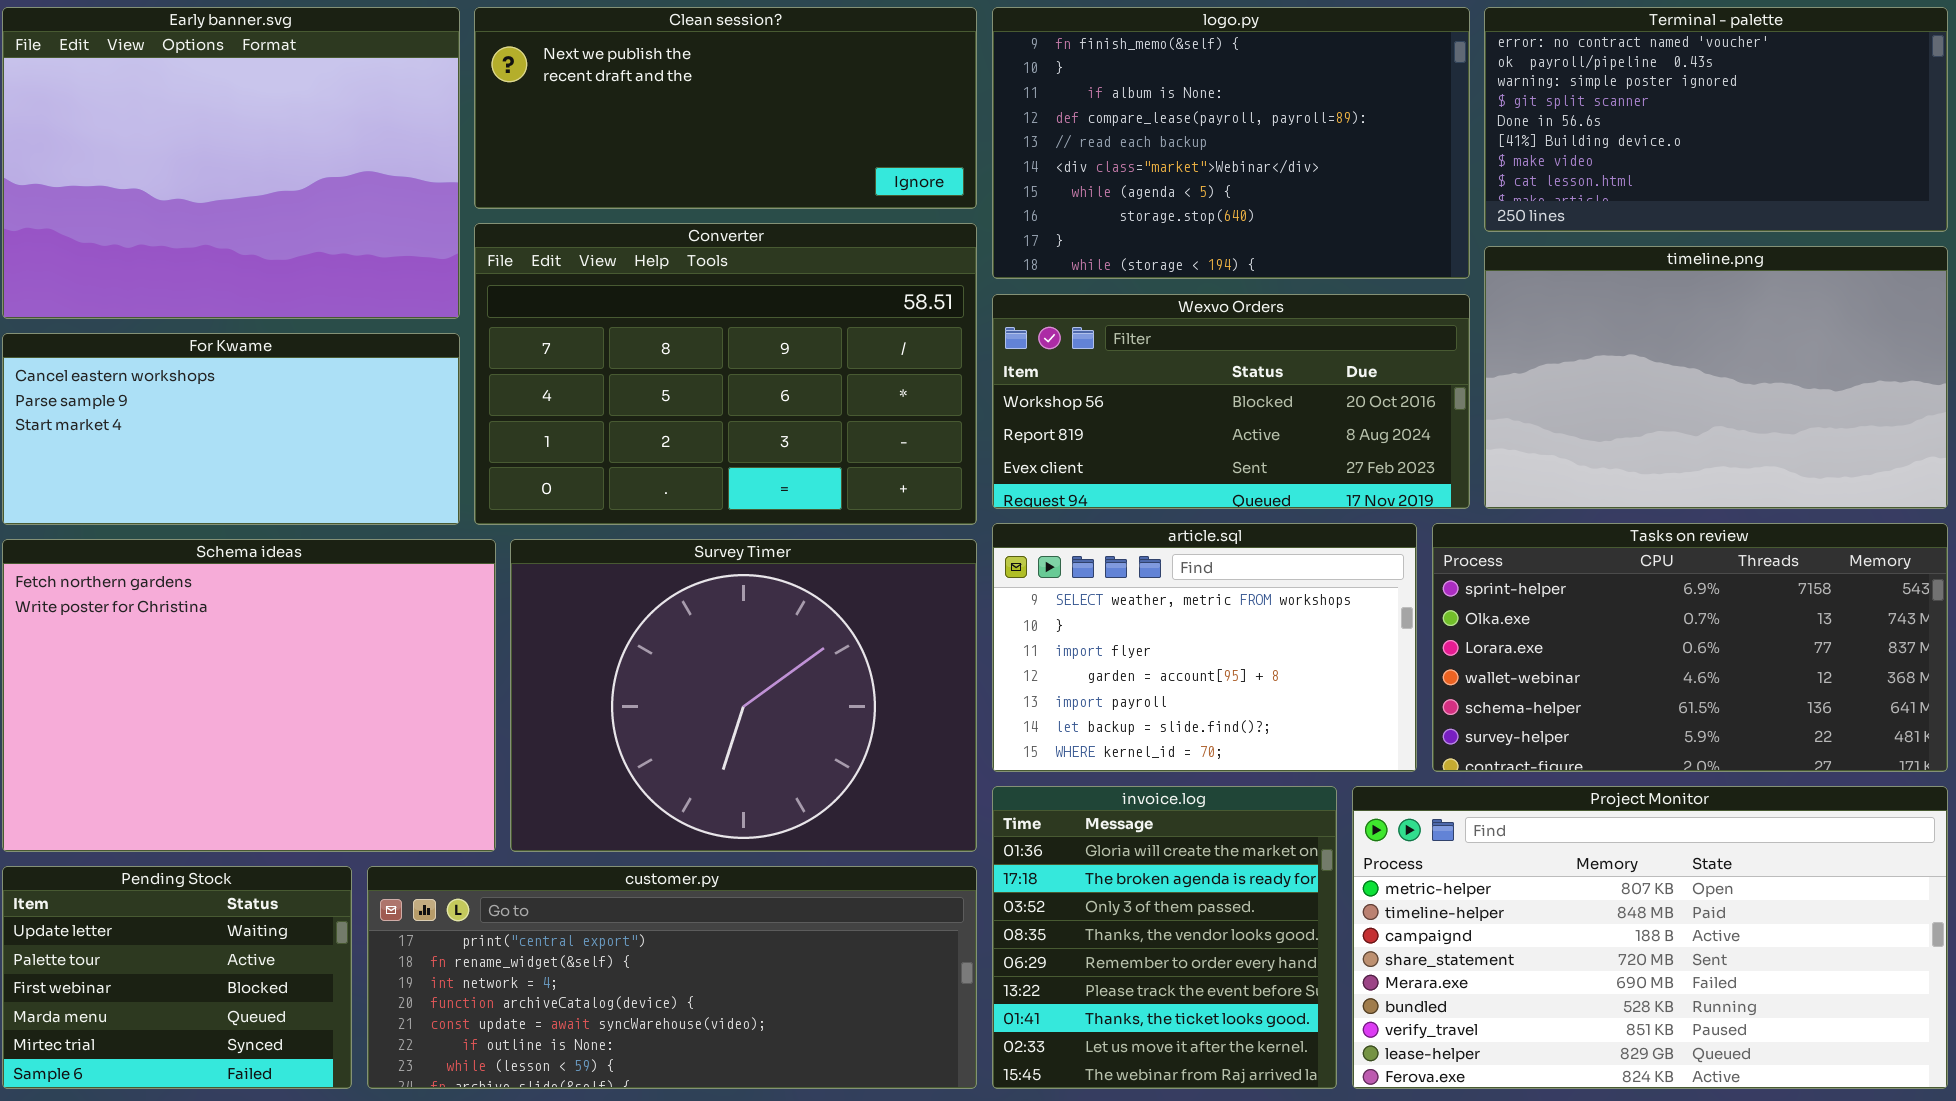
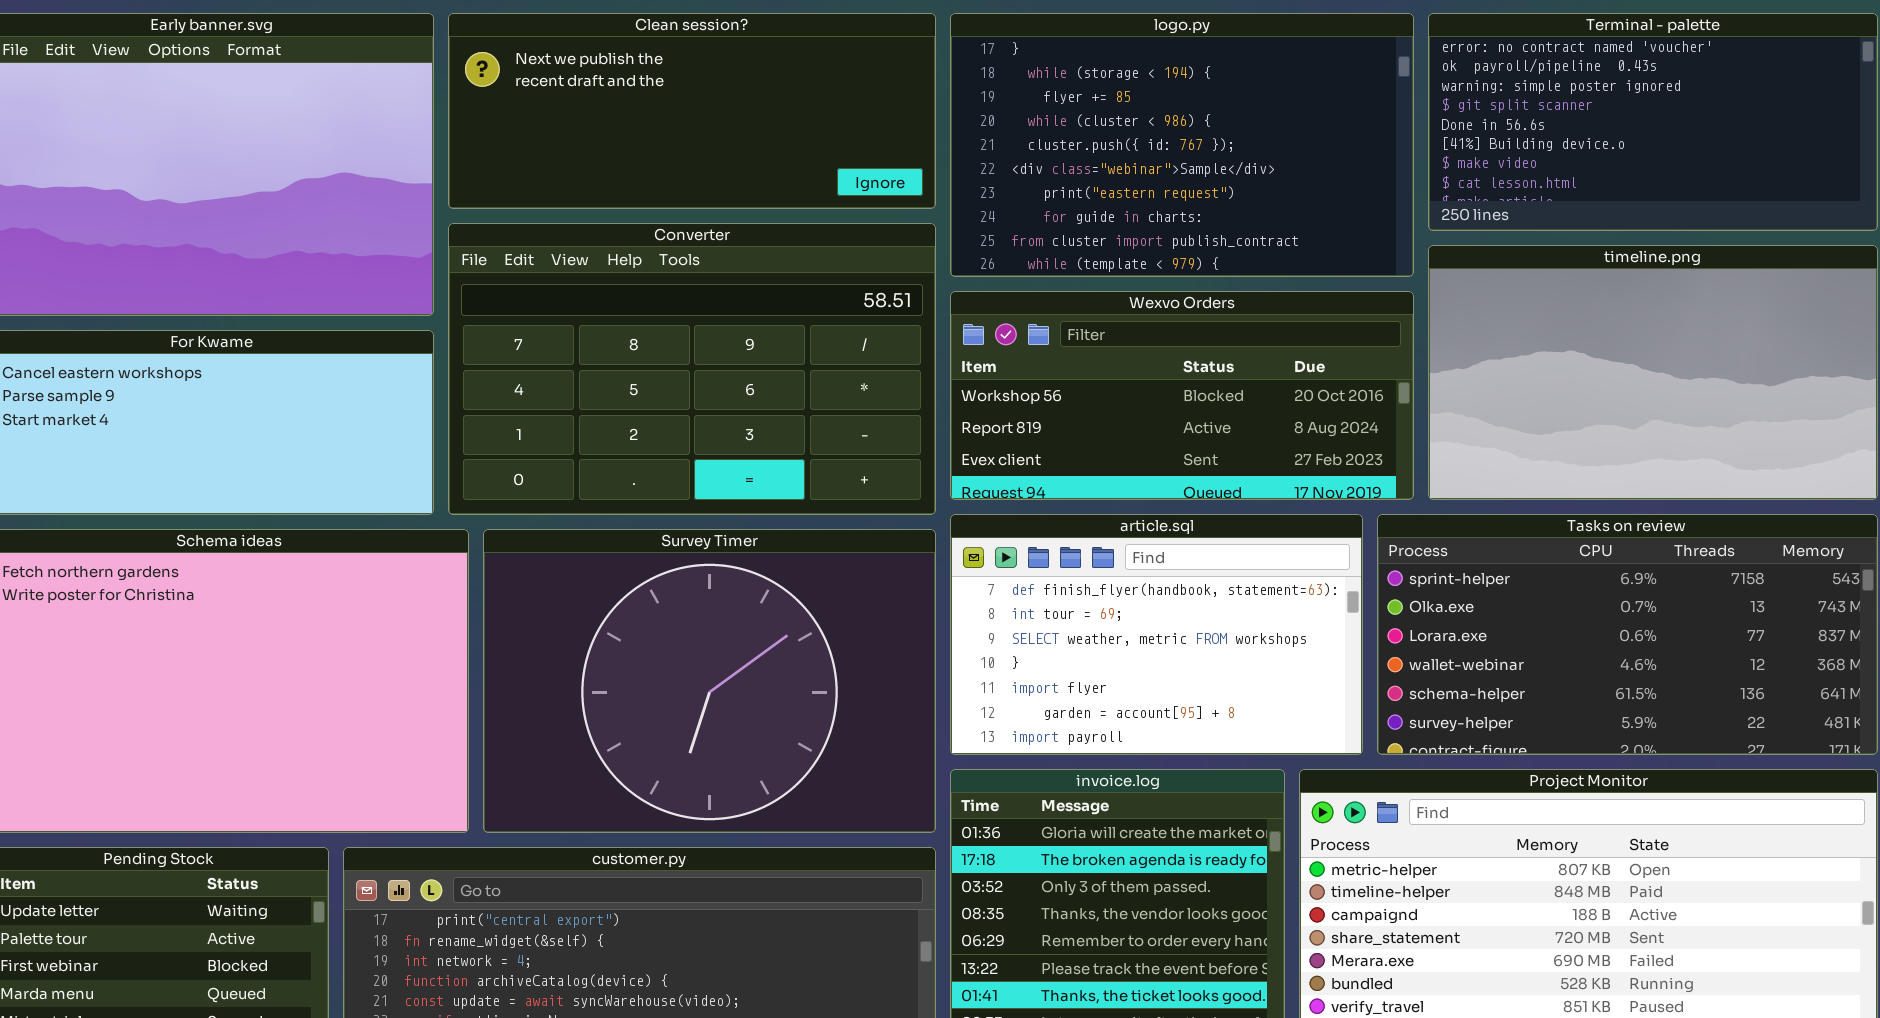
logo.py: [992,7,1470,279] -> [950,13,1414,277], scrolled down 8 rows
article.sql: [992,523,1417,772] -> [950,514,1363,755], scrolled up 2 rows

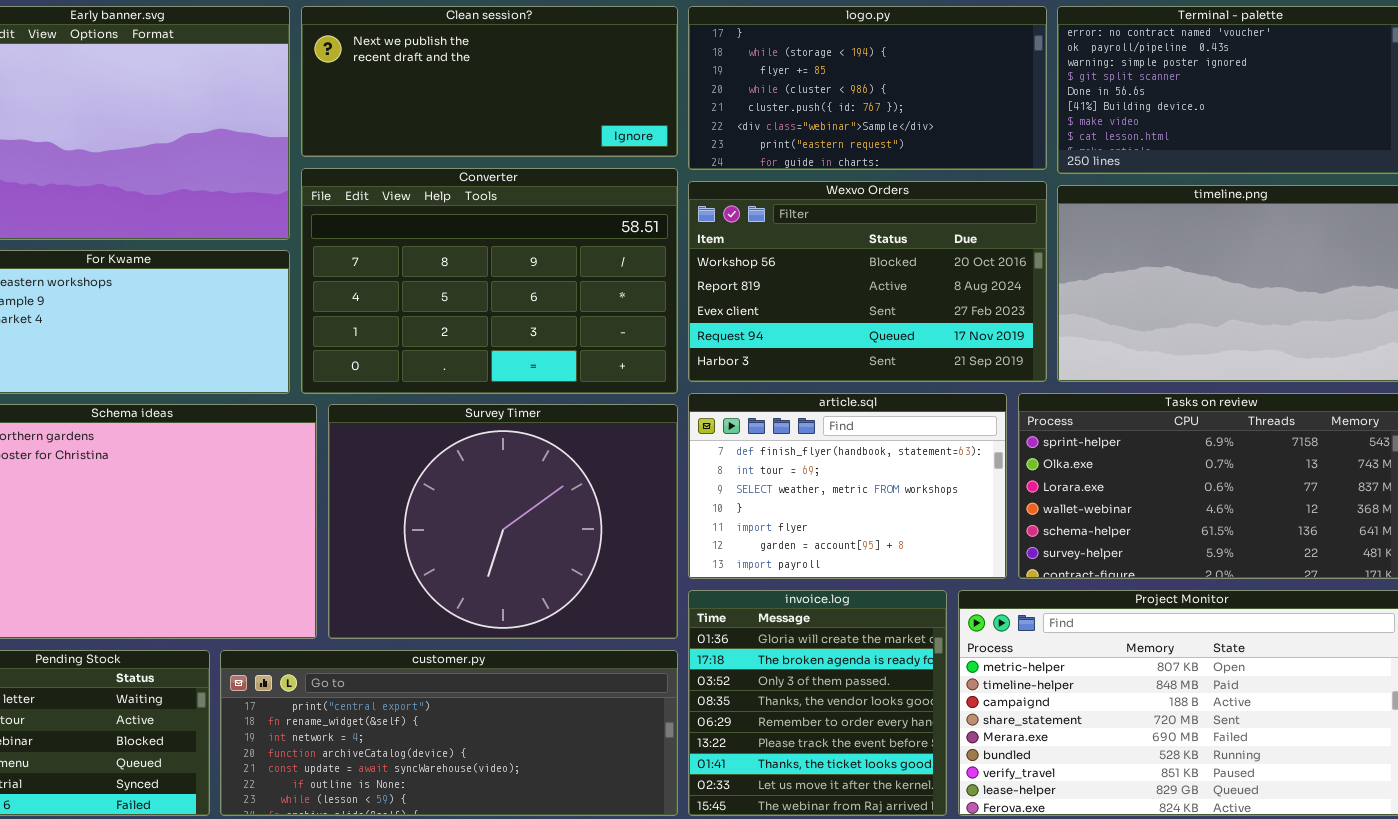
logo.py: [950,13,1414,277] -> [688,6,1047,170], resized
Wexvo Orders: [950,291,1414,500] -> [688,181,1047,382], resized

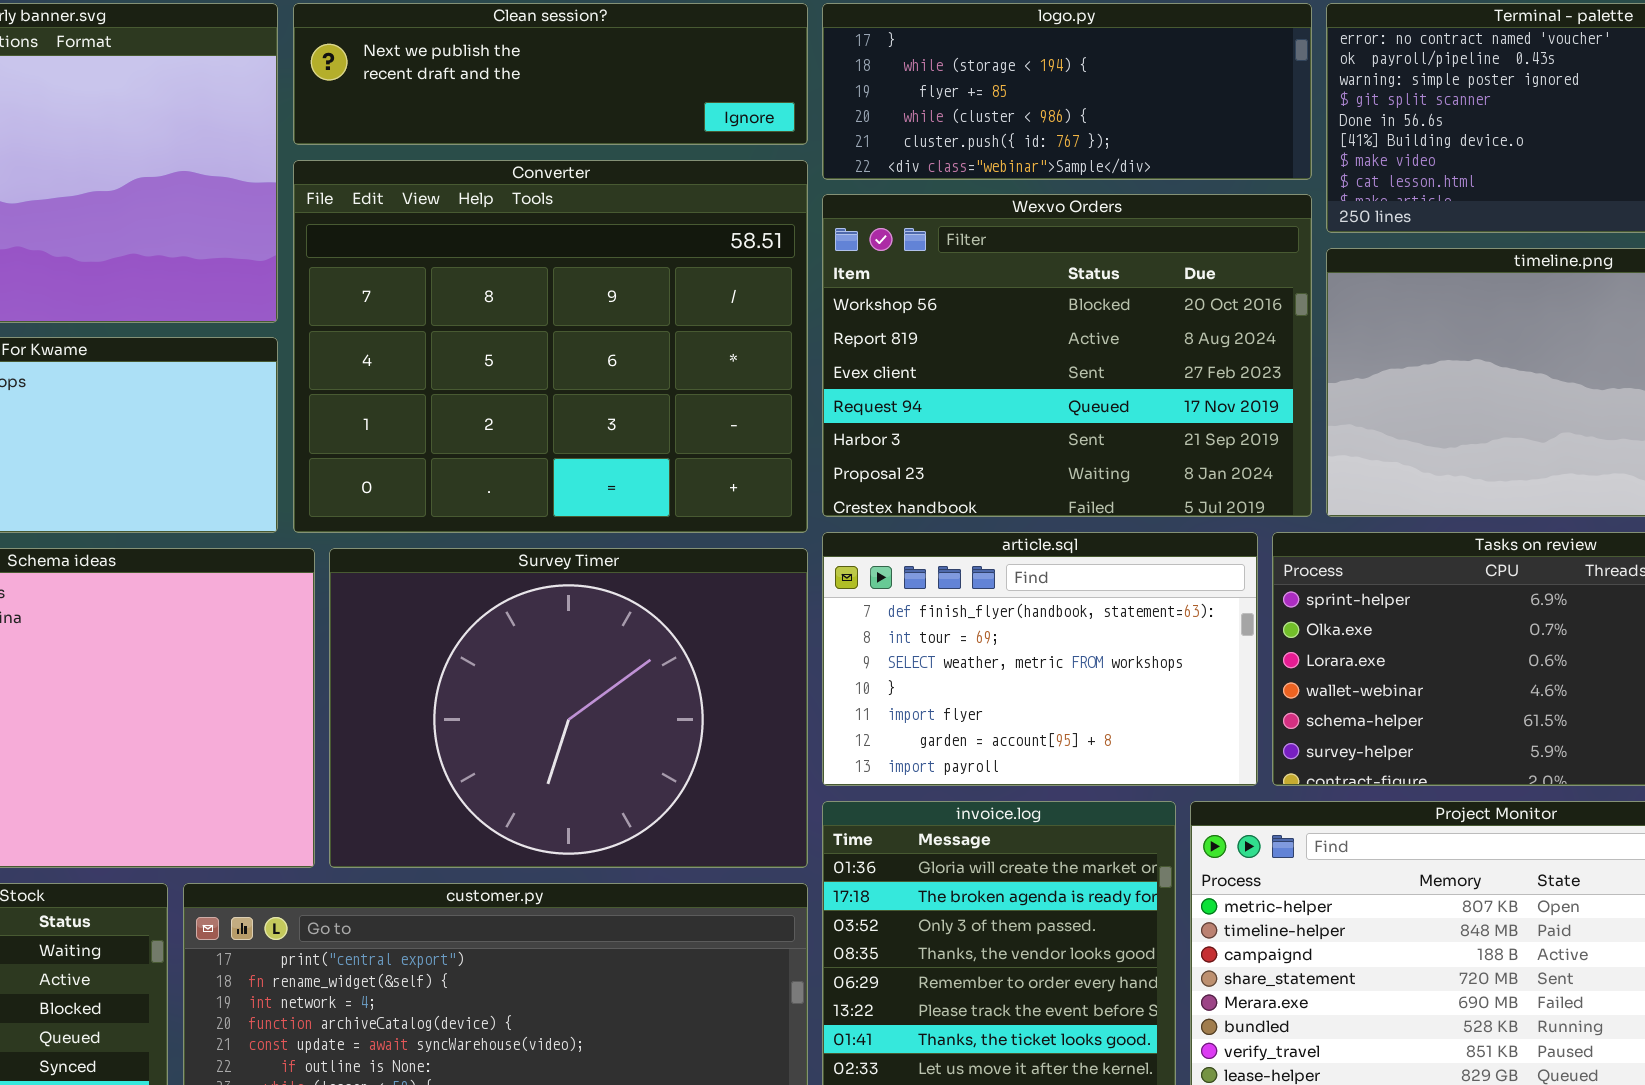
Clean session?: [301,6,678,157] -> [293,3,808,145], resized
logo.py: [688,6,1047,170] -> [822,3,1312,180], resized
Converter: [301,168,678,394] -> [293,160,808,533], resized
Wexvo Orders: [688,181,1047,382] -> [822,194,1312,517], resized

